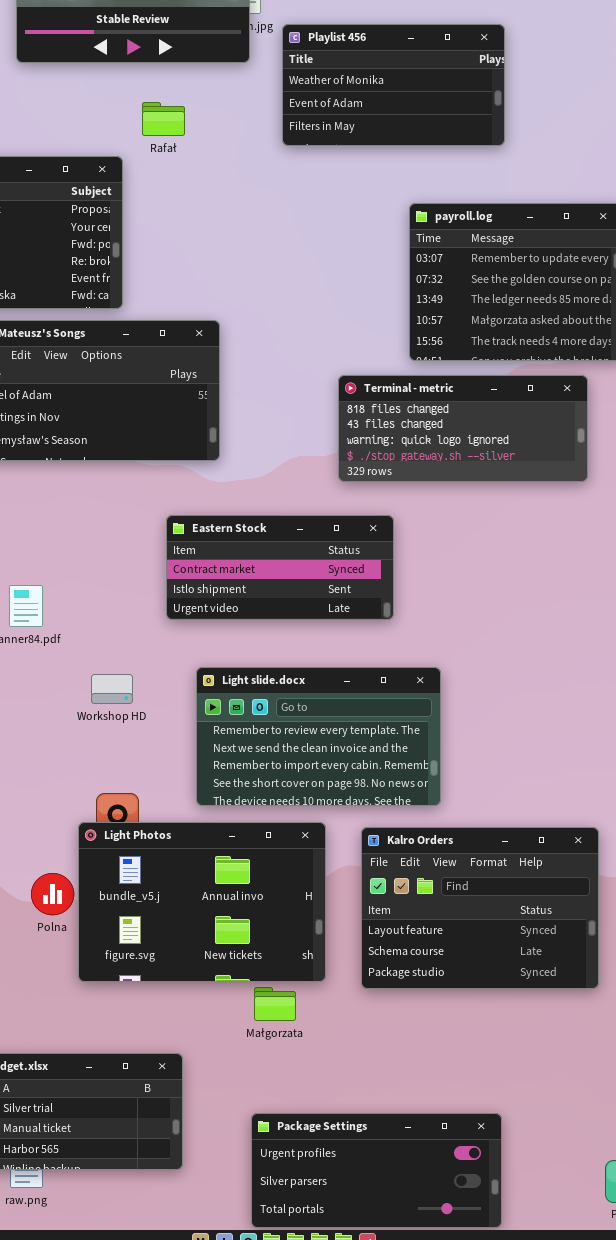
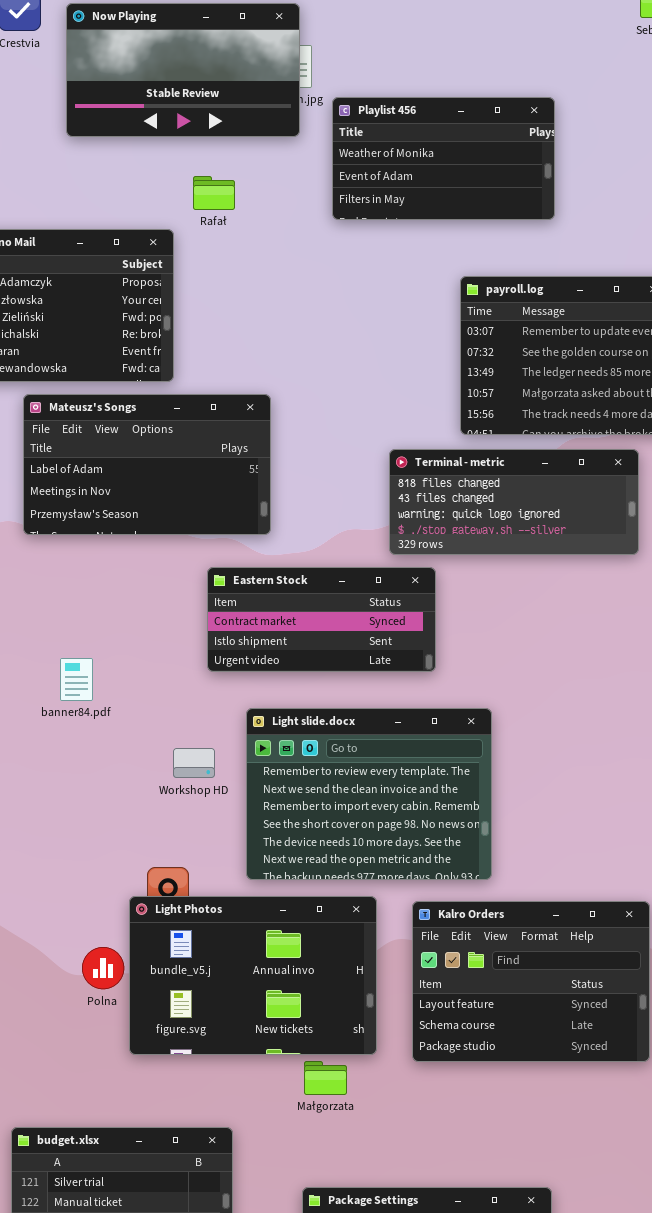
Eastern Stock: [166,515,394,620] -> [207,567,436,672], moved
Light slide.docx: [196,667,441,806] -> [246,708,492,880], resized
Workshop HD: [91,674,133,704] -> [173,748,215,778], moved

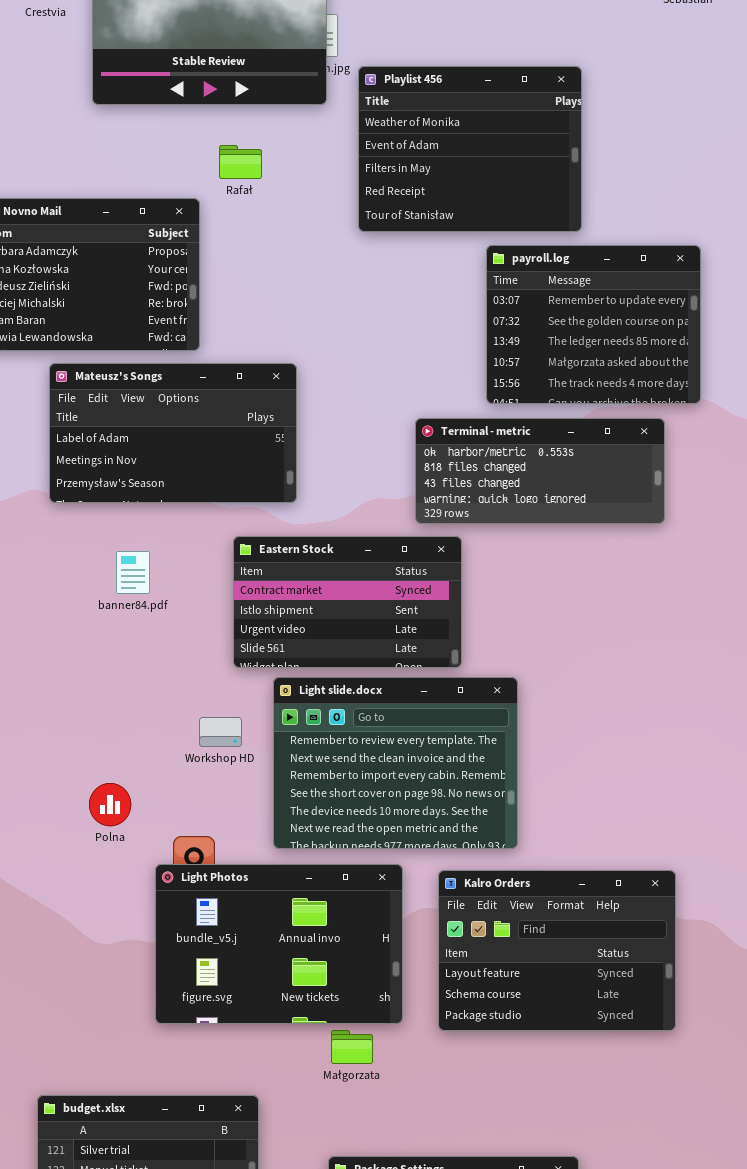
Playlist 456: [332,97,555,220] -> [358,66,582,232], resized
Terminal - metric: [389,449,639,555] -> [415,418,665,524], scrolled up 1 row
Eastern Stock: [207,567,436,672] -> [233,536,462,668], resized
banner84.pdf: [60,658,93,701] -> [116,551,150,594], moved
Polna: [82,947,124,989] -> [89,783,131,826], moved

